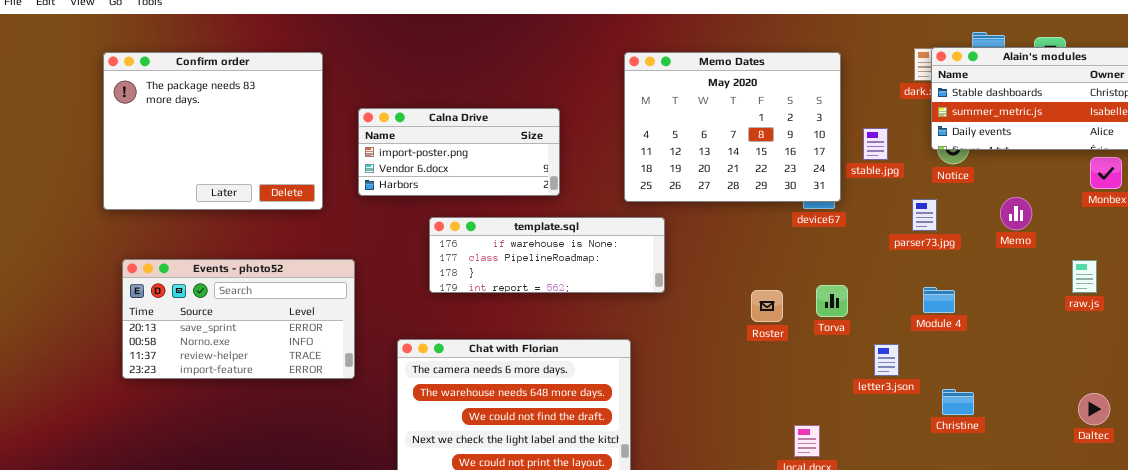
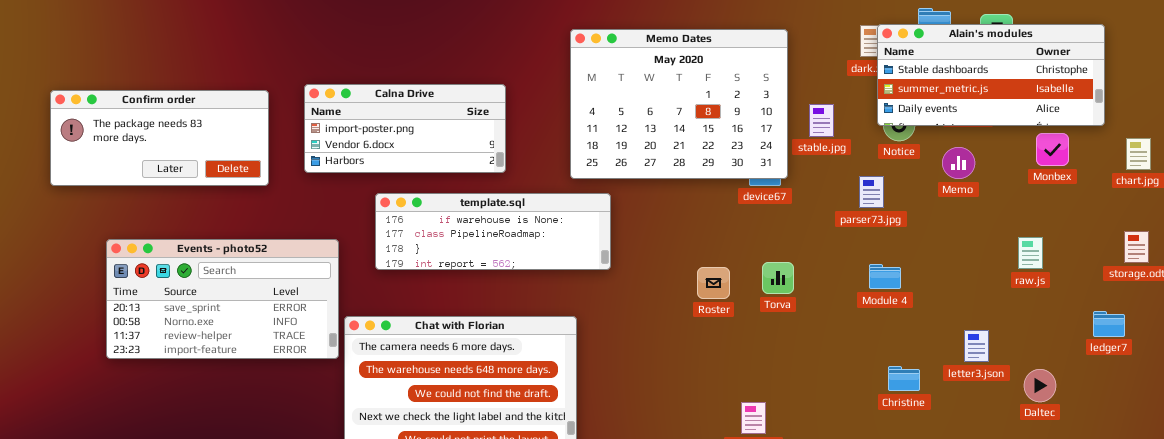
Confirm order: [103,52,323,210] -> [50,90,269,186], resized
Memo: [1000,197,1032,230] -> [942,147,975,179], moved
Events - photo52: [122,259,355,379] -> [106,239,339,359], moved
letter3.json: [874,344,899,376] -> [964,330,989,362], moved

